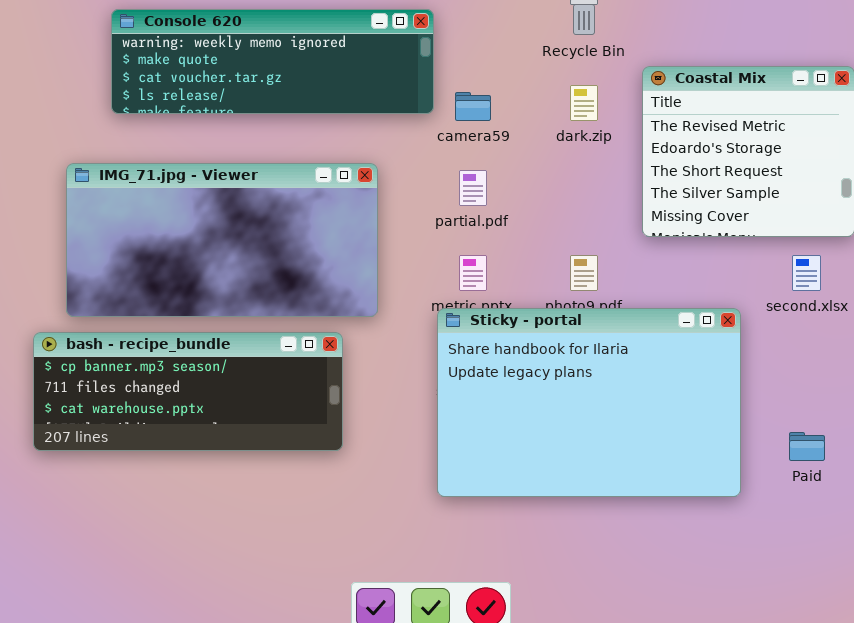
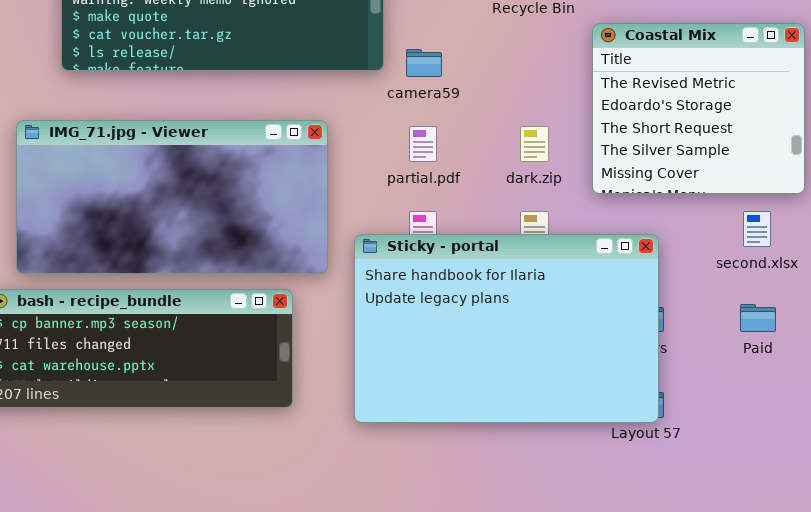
dark.zip: [570,85,598,121] -> [520,126,549,162], moved
Sticky - portal: [437,308,741,497] -> [354,234,659,423], moved
Paid: [789,432,825,461] -> [740,304,776,332], moved

